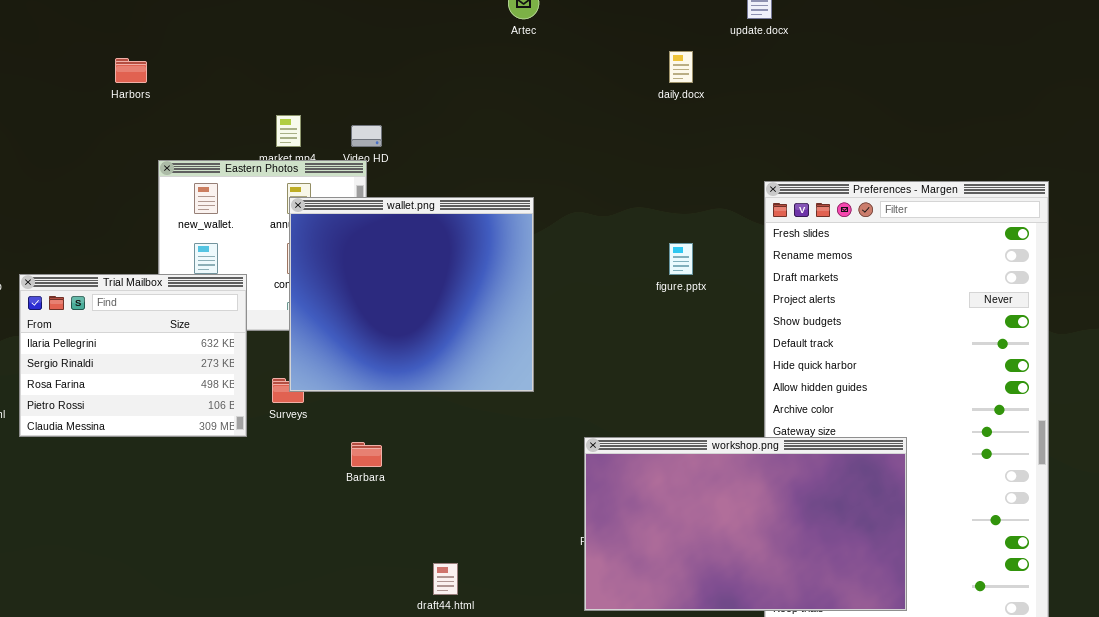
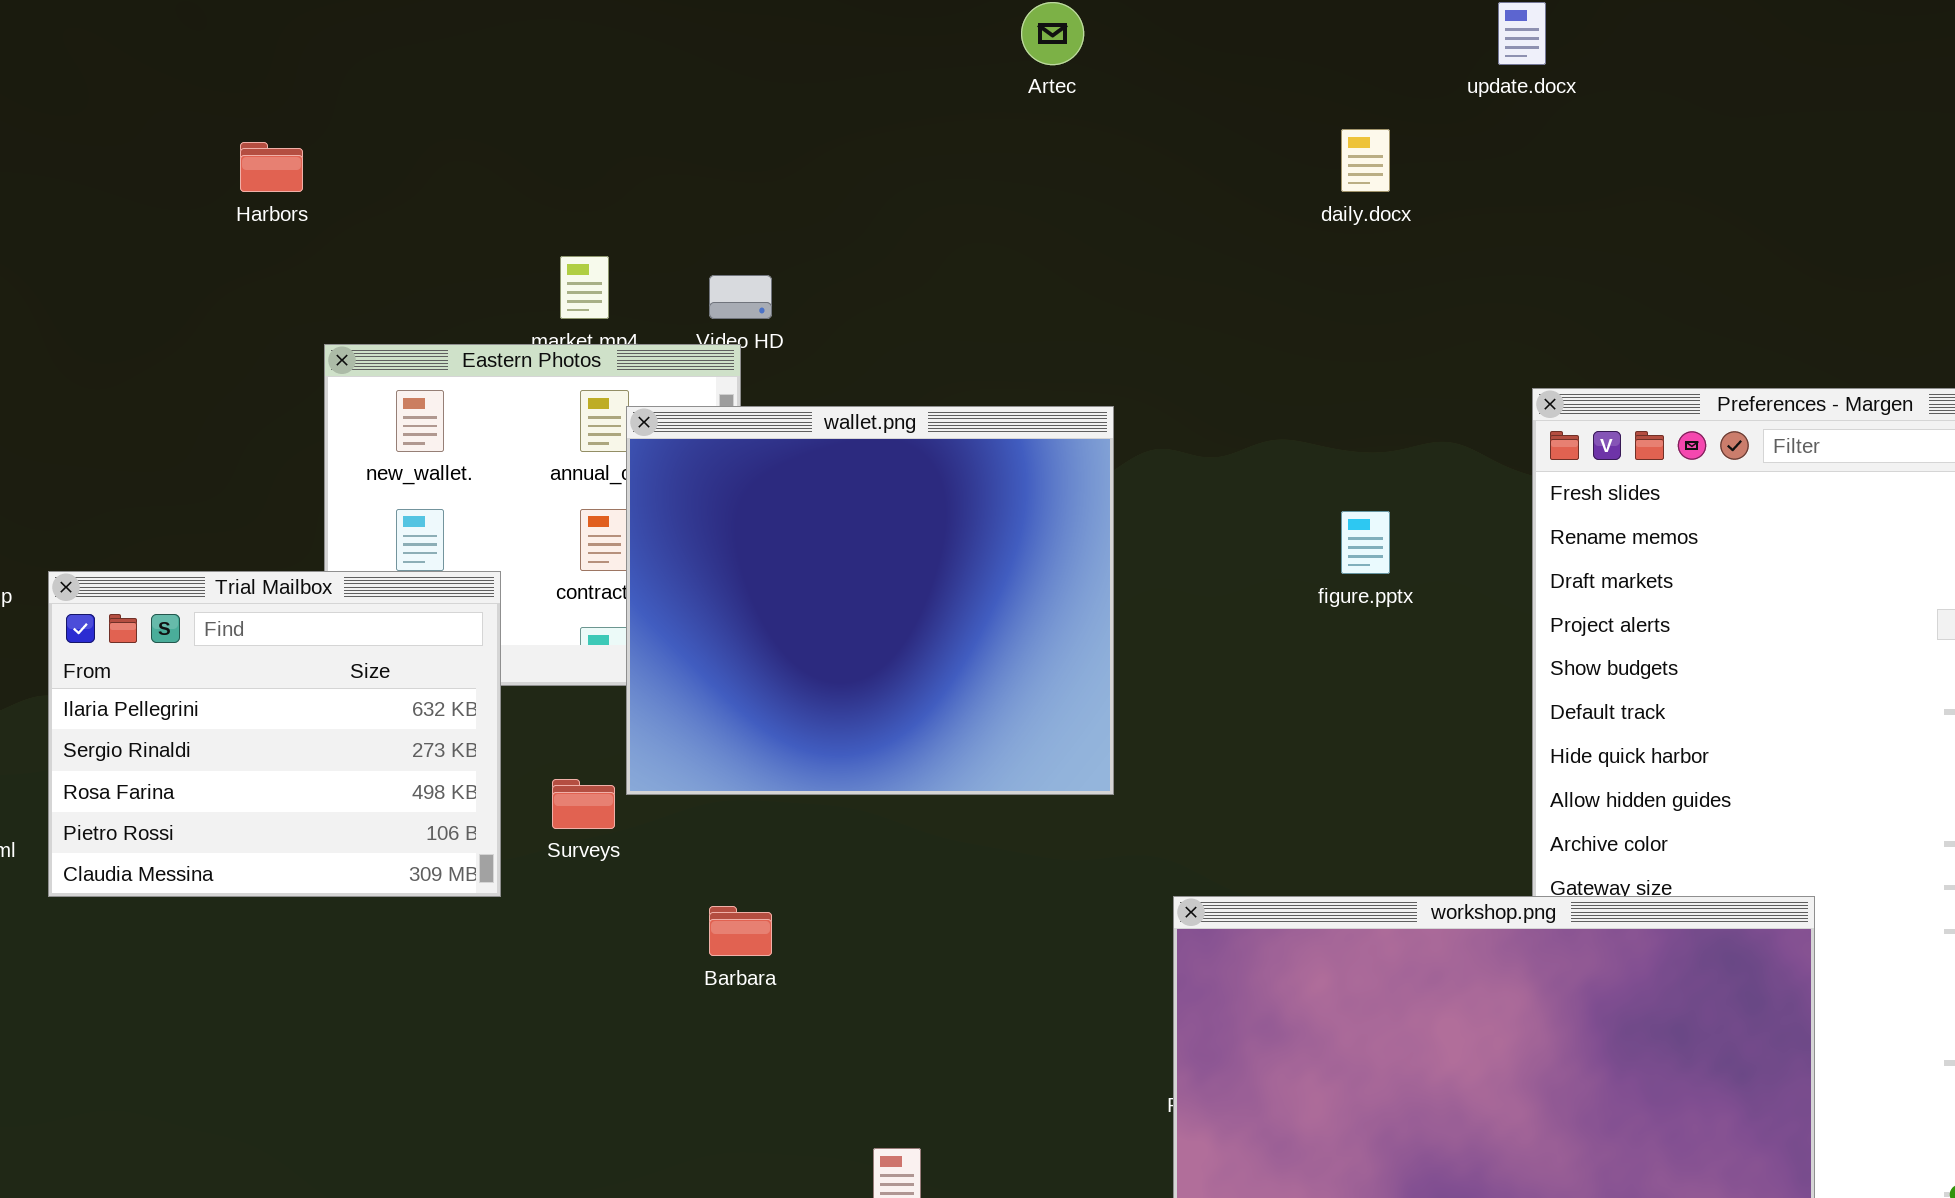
wallet.png: [289,197,534,392] -> [626,406,1114,795], moved

